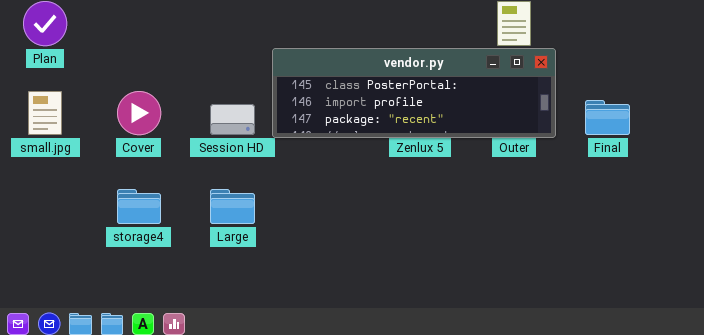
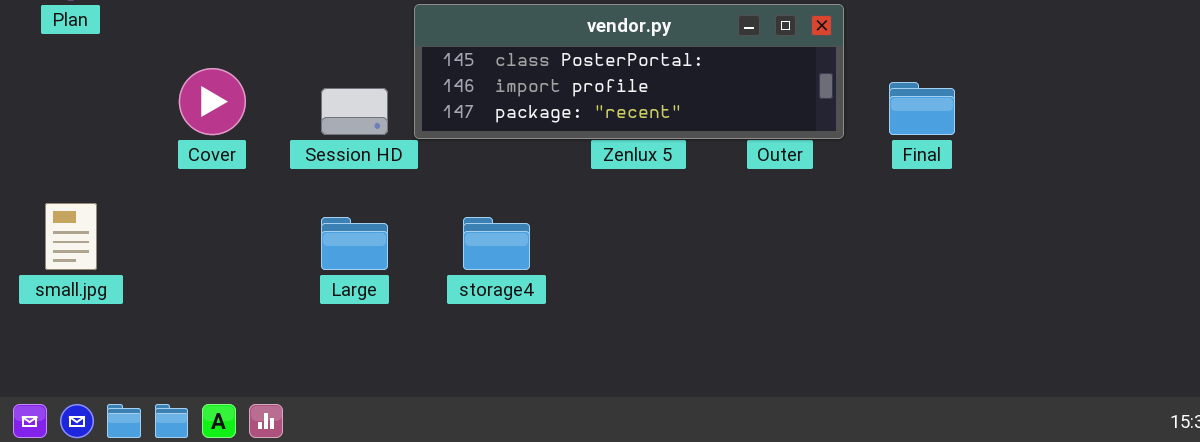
small.jpg: [28,91,62,135] -> [45,203,97,270], moved
storage4: [117,189,161,224] -> [463,217,530,270], moved

